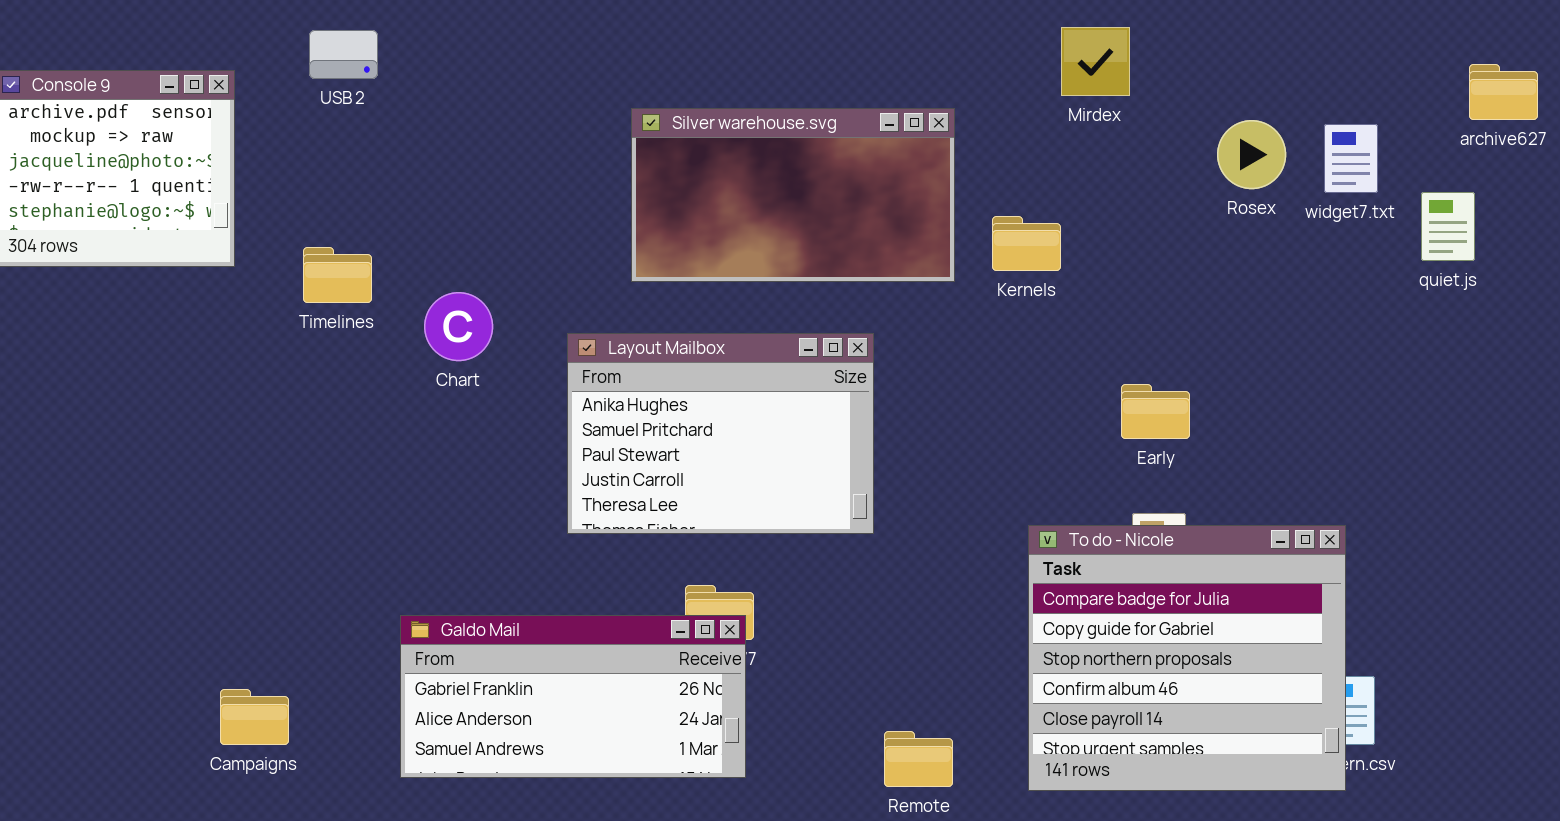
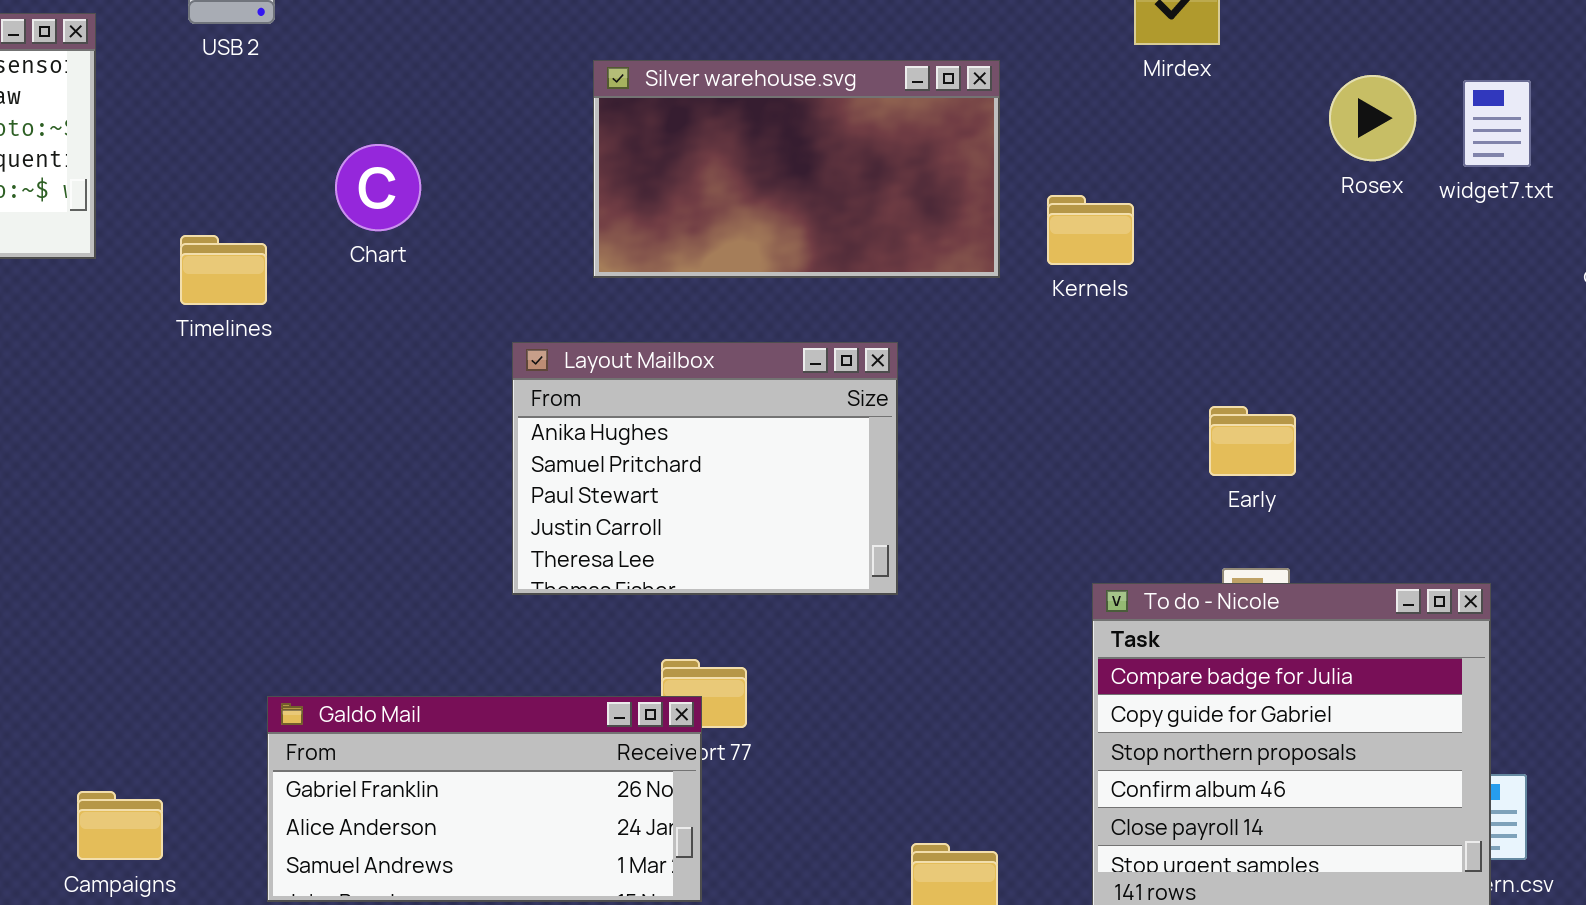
Chart: [424,292,493,361] -> [335,144,421,231], moved
Galdo Mail: [400,615,746,778] -> [267,696,702,902], moved

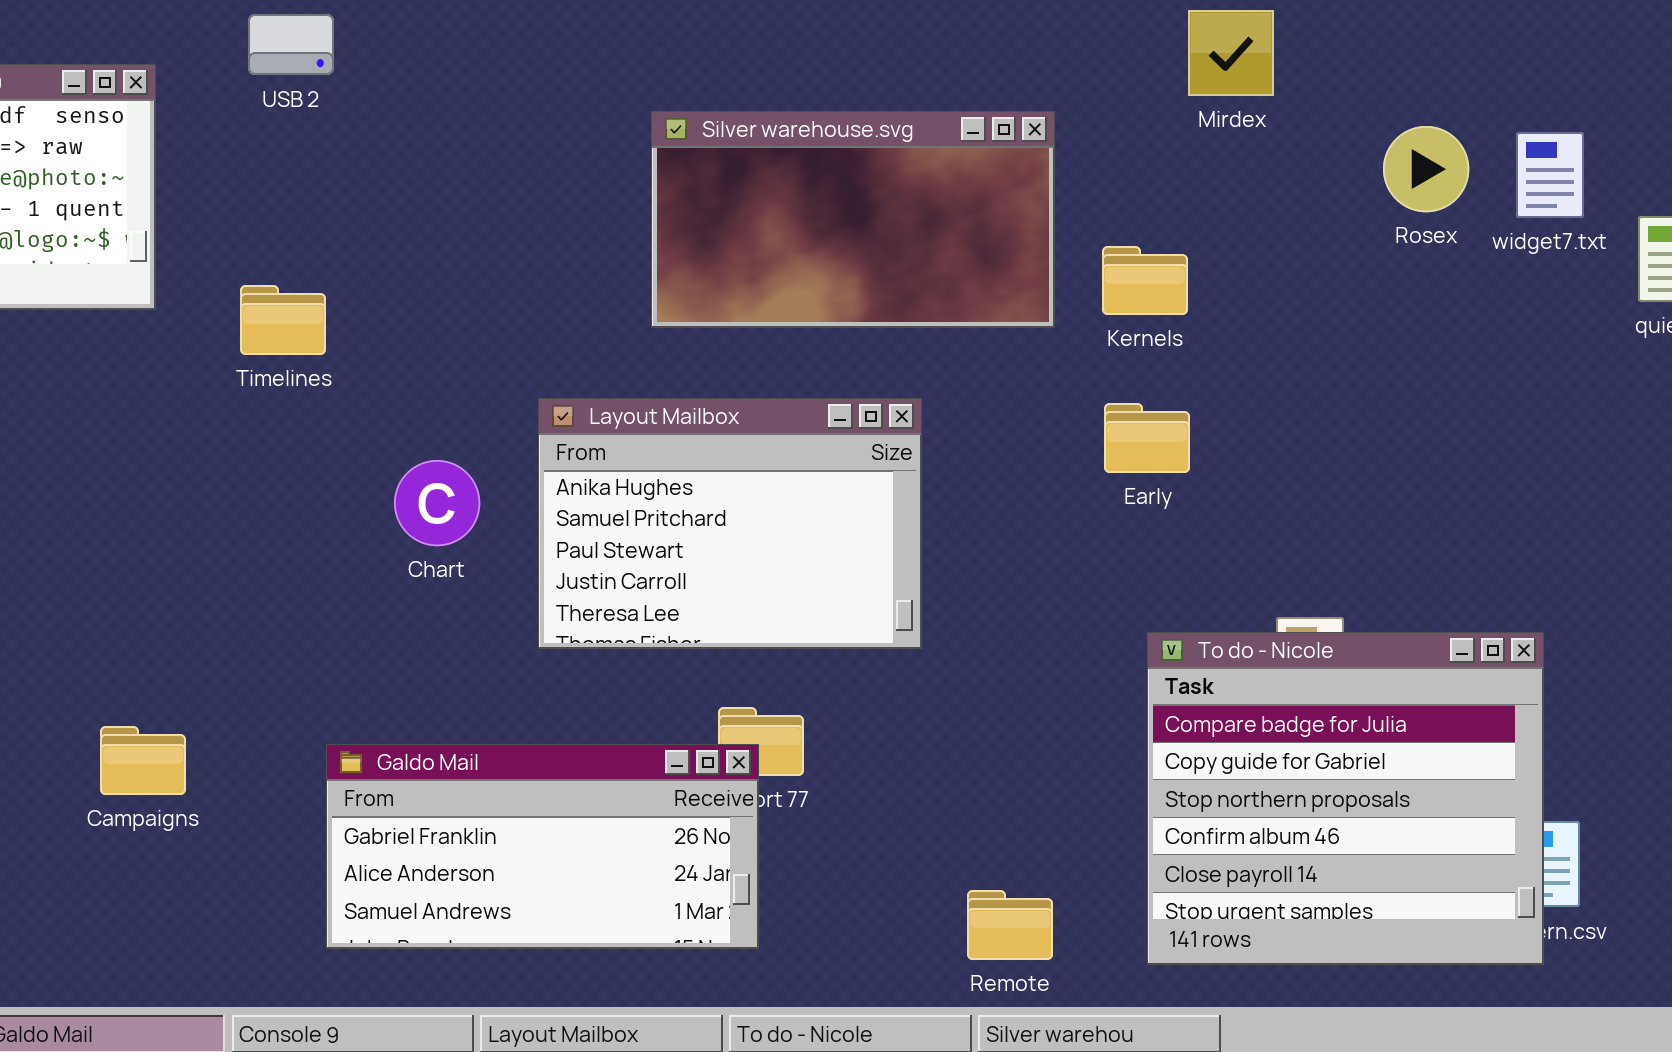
Chart: [335,144,421,231] -> [394,460,480,546], moved
Layout Mailbox: [512,342,898,595] -> [538,398,922,649], moved
Early: [1209,406,1296,476] -> [1104,403,1190,473], moved
Campaigns: [77,791,163,860] -> [100,726,186,795], moved

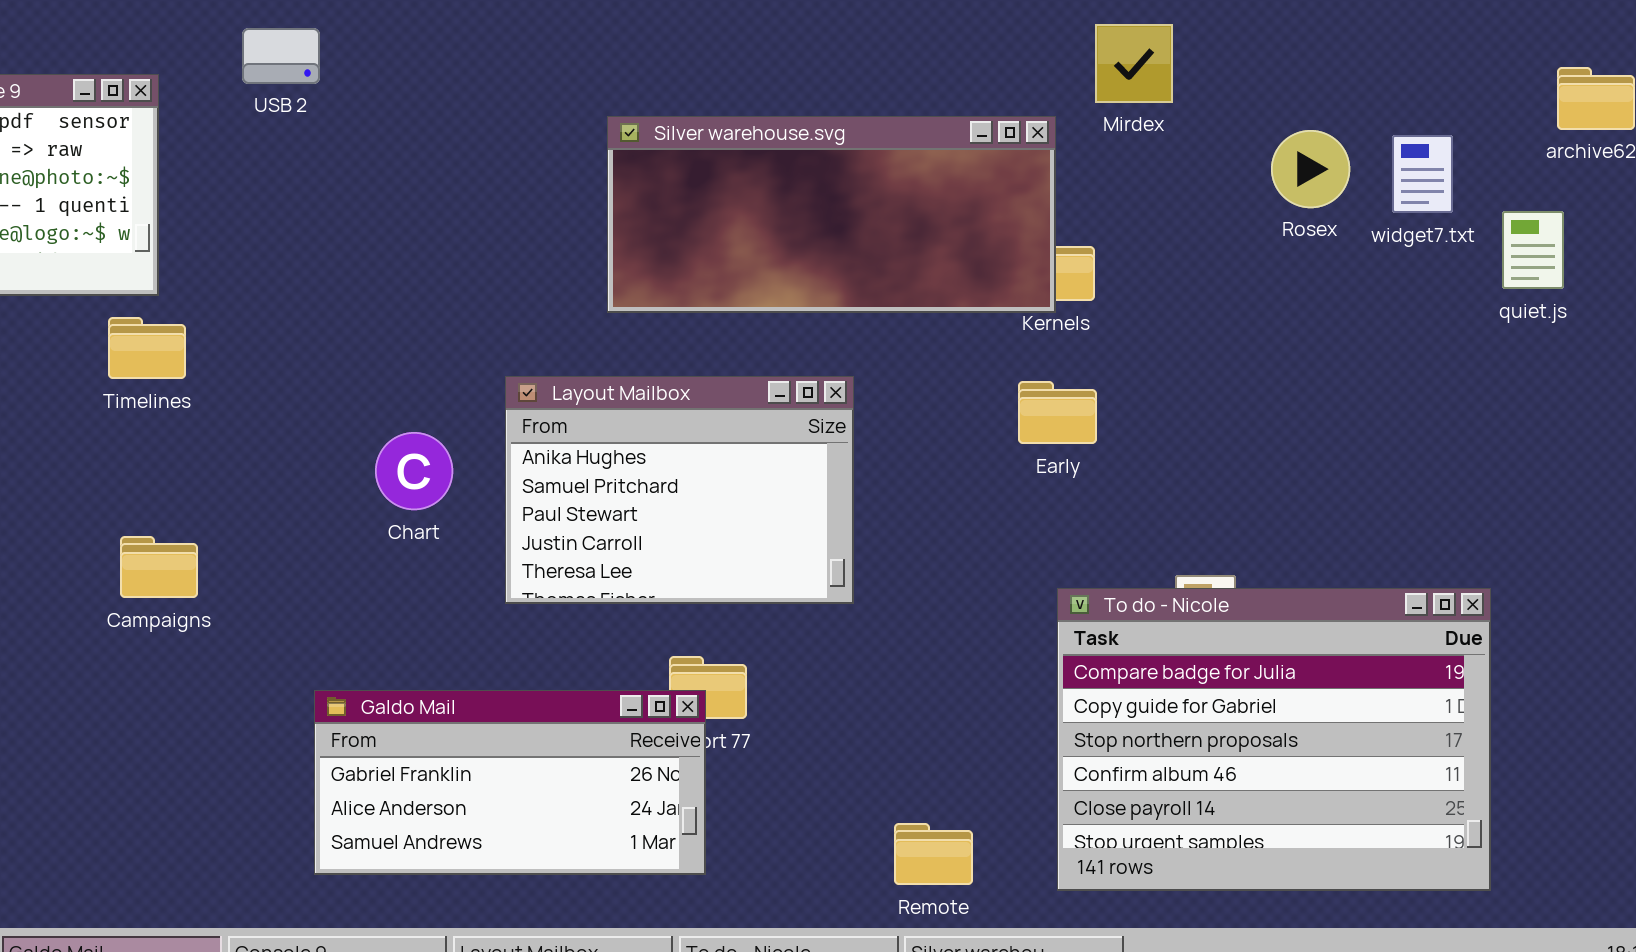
Silver warehouse.svg: [651,111,1055,328] -> [607,116,1056,313], resized
Timelines: [240,285,326,355] -> [108,317,186,379], moved
To do - Nicole: [1147,632,1544,965] -> [1057,588,1491,891], resized
Campaigns: [100,726,186,795] -> [120,536,198,598], moved

